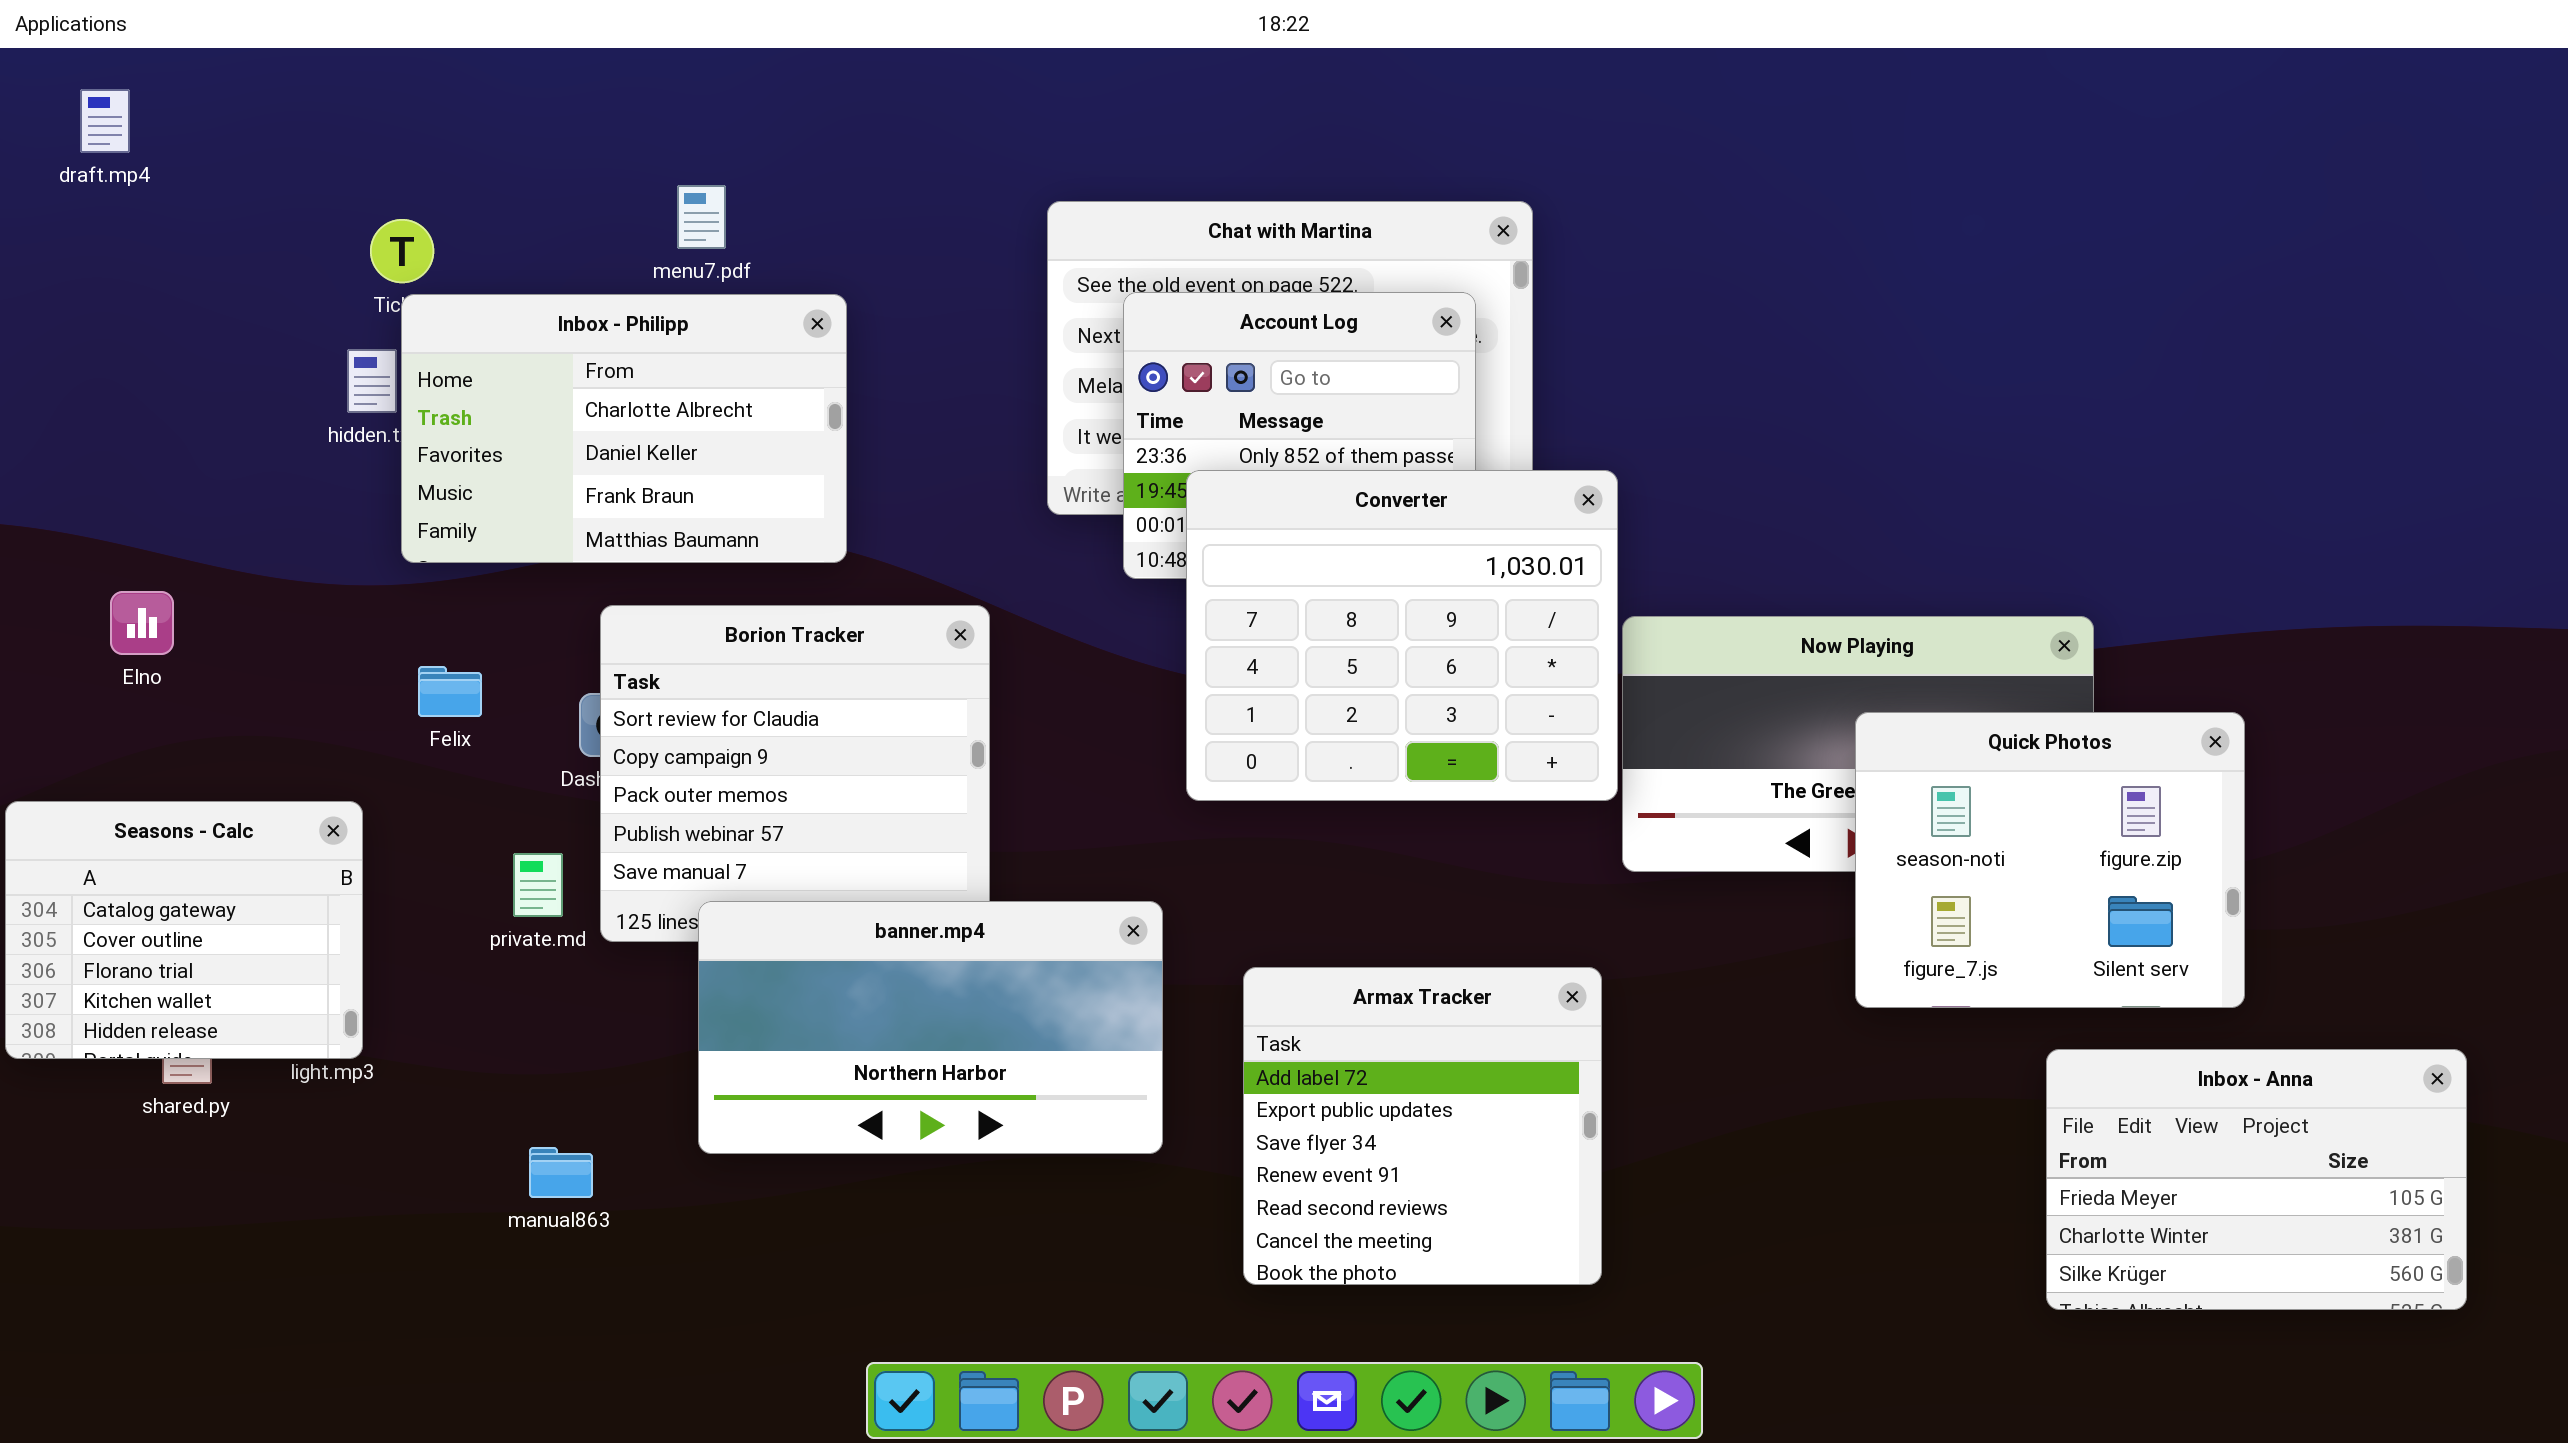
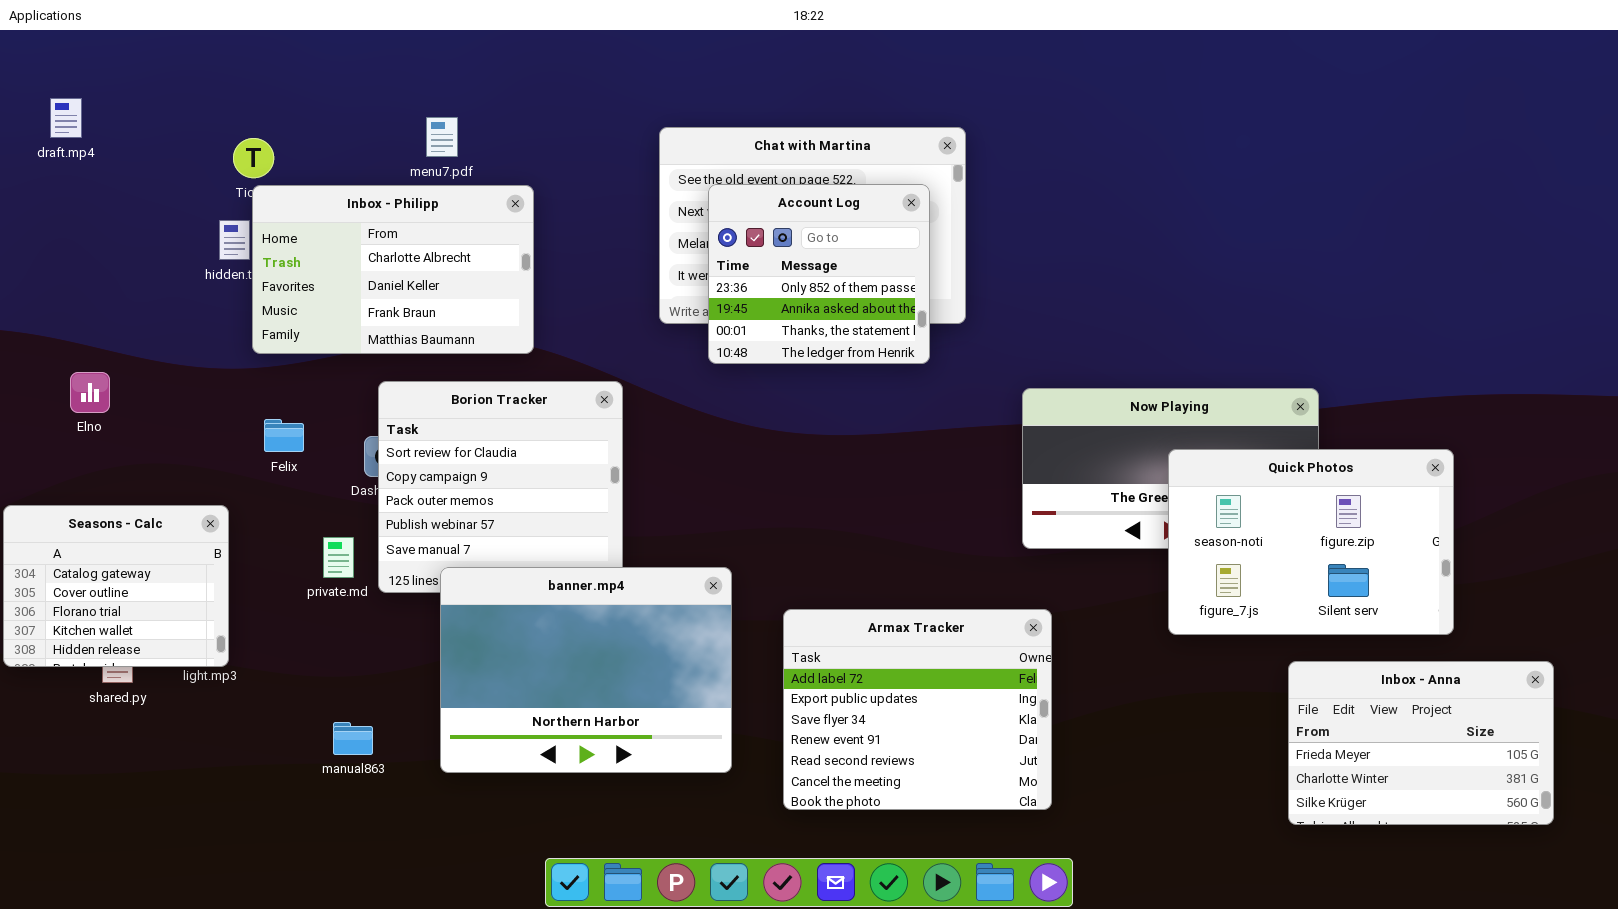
draft.mp4: [80,89,130,153] -> [50,98,82,138], moved
Converter: [1186,470,1618,801] -> none, closed
Quick Photos: [1855,712,2245,1008] -> [1168,449,1454,635], resized
banner.mp4: [698,901,1163,1154] -> [440,567,732,773], resized
Armax Tracker: [1243,967,1602,1285] -> [783,609,1052,810], resized

